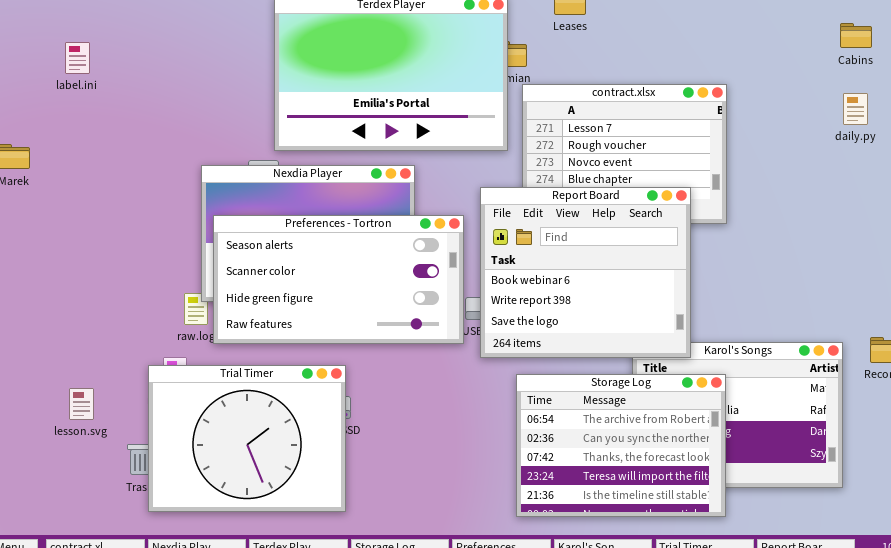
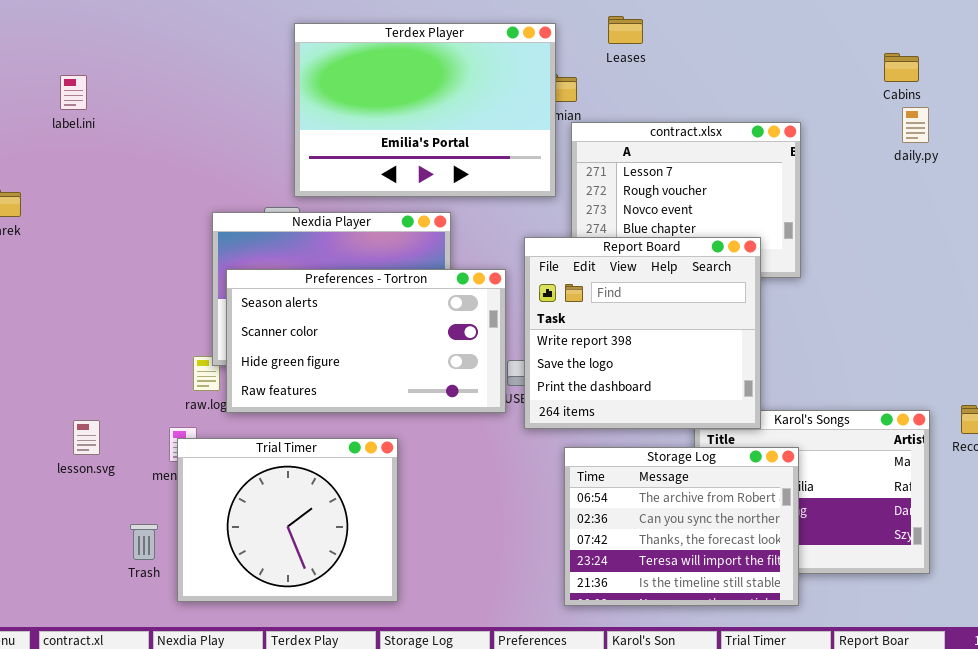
Cabins: [840,23,872,48] -> [884,53,919,82], moved
daily.py: [843,93,868,125] -> [902,107,929,143], moved
Report Board: [480,187,691,358] -> [524,237,761,429], scrolled down 1 row
Trial Timer: [148,365,346,512] -> [177,438,398,602], moved
lesson.svg: [69,388,94,420] -> [73,420,100,455], moved

